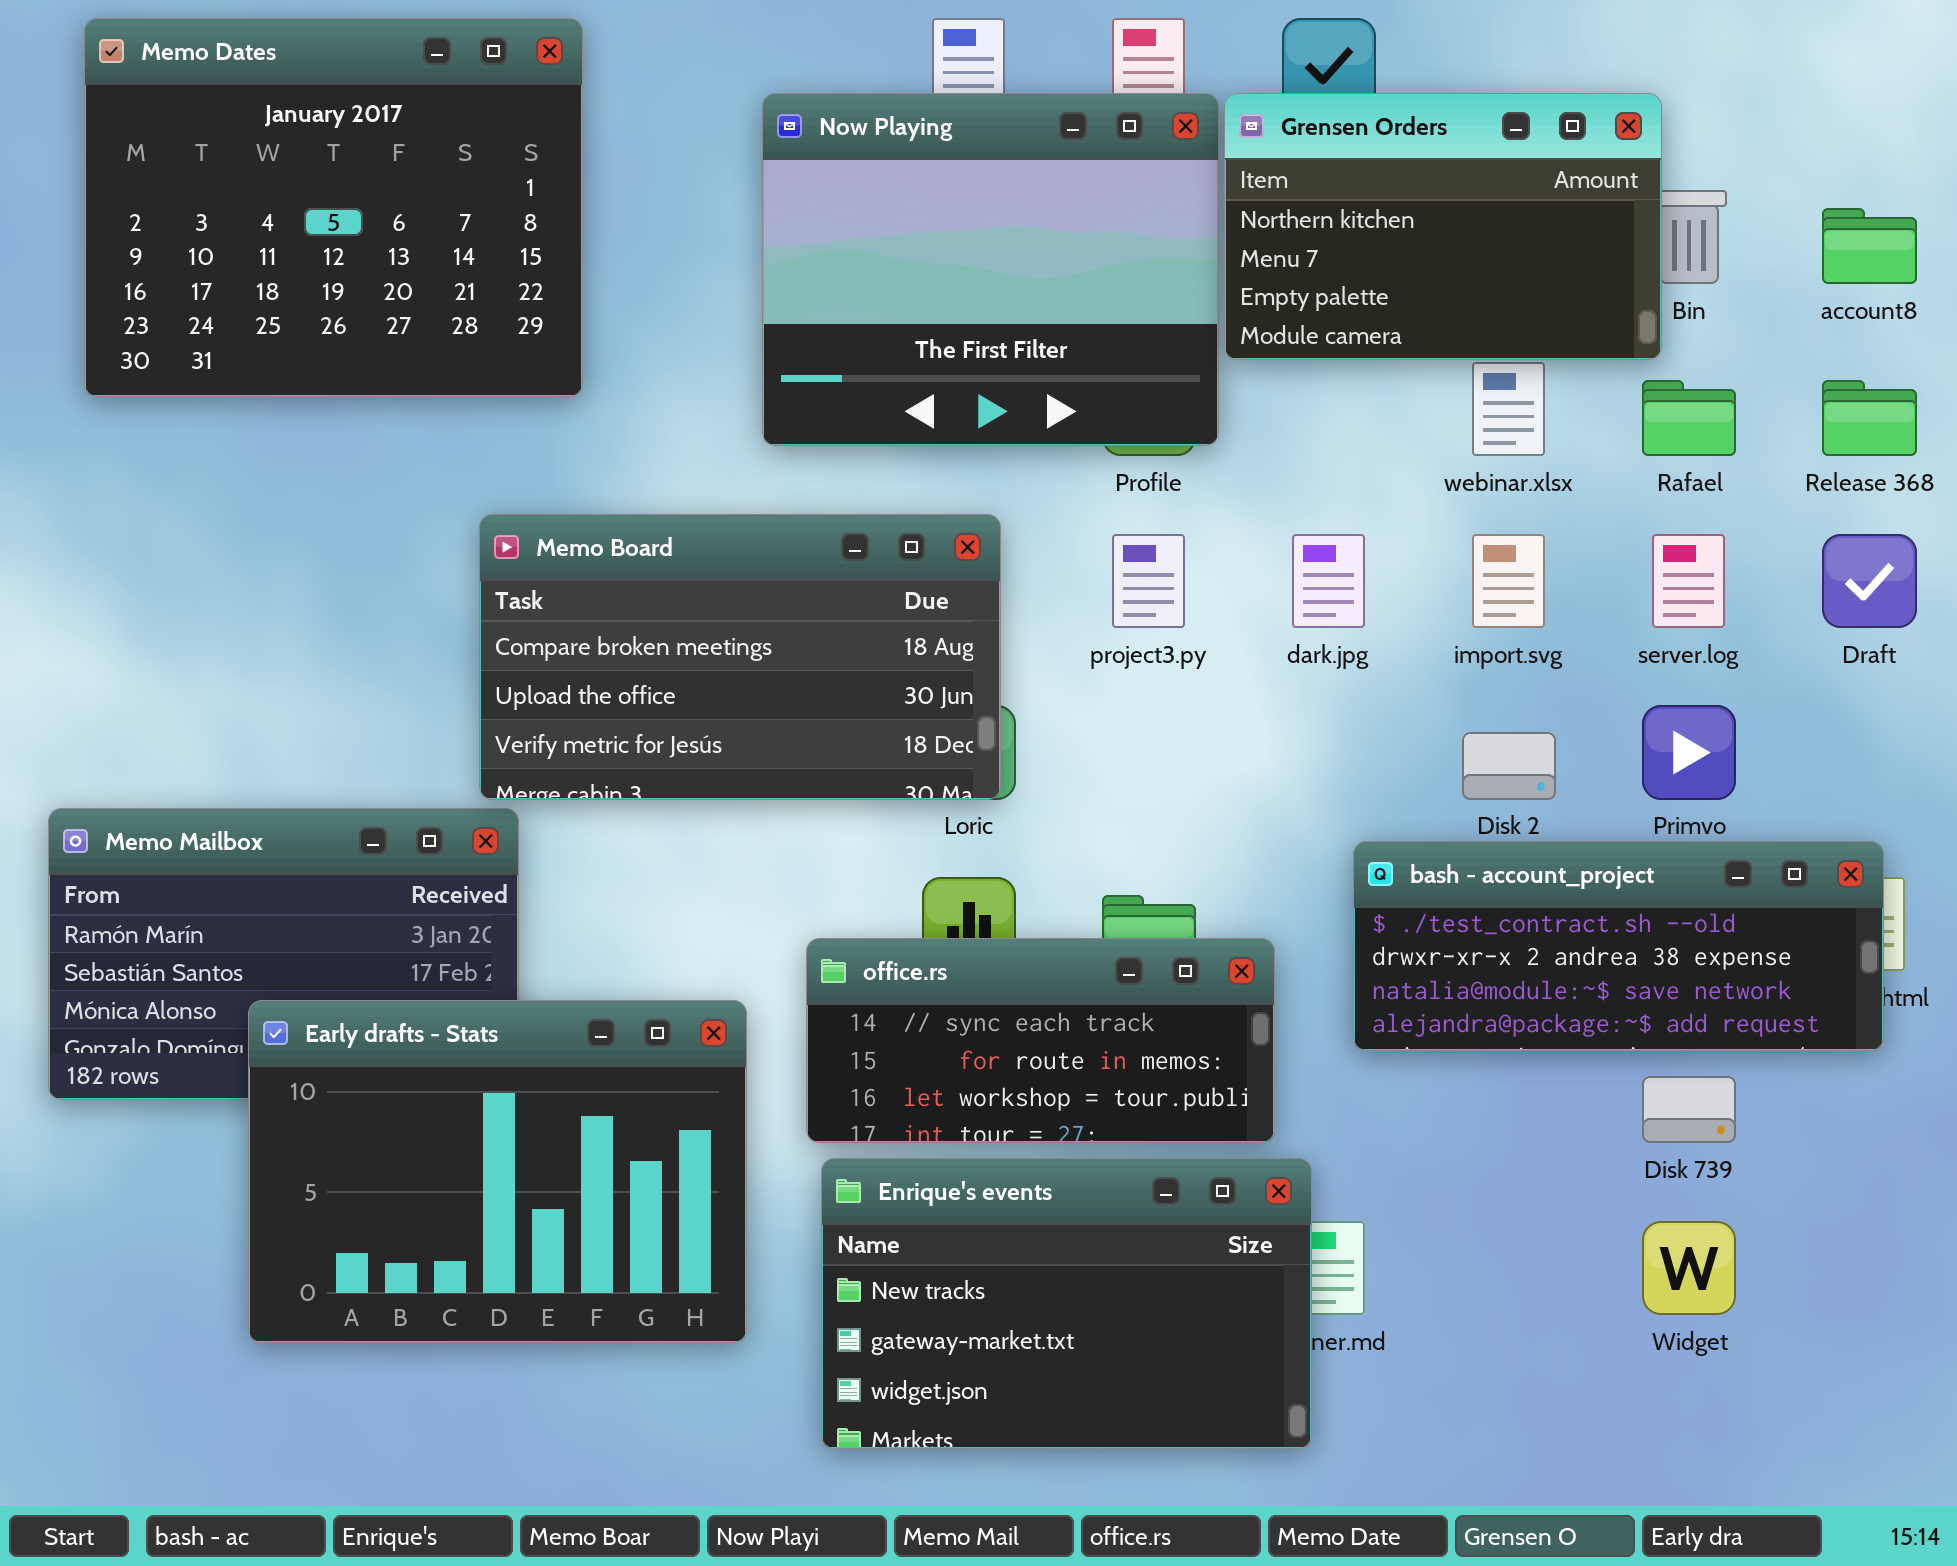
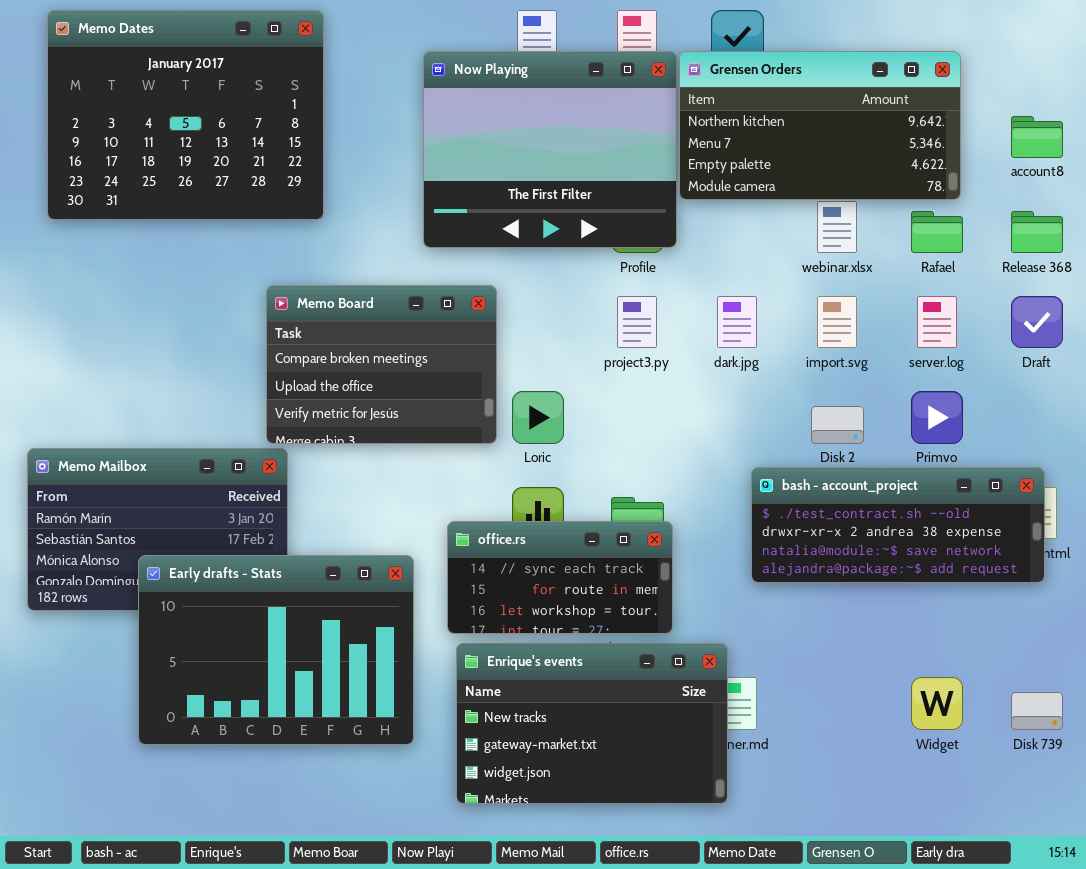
Grensen Orders: [1224,93,1662,360] -> [679,51,961,200], resized
Memo Board: [479,514,1001,800] -> [266,285,497,444], resized
office.rs: [806,938,1275,1143] -> [447,521,673,634], resized
Disk 739: [1642,1076,1736,1143] -> [1011,692,1063,730], moved

